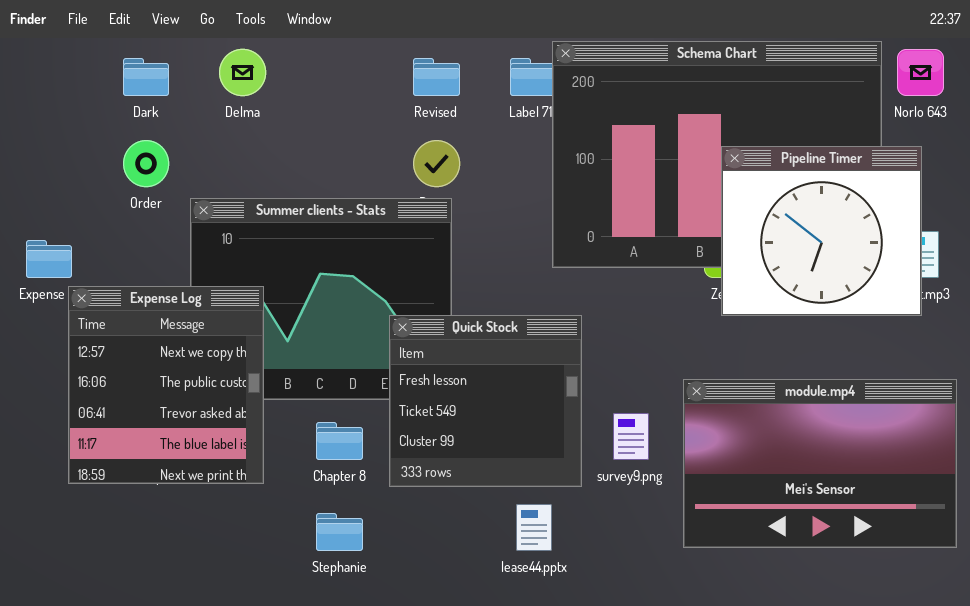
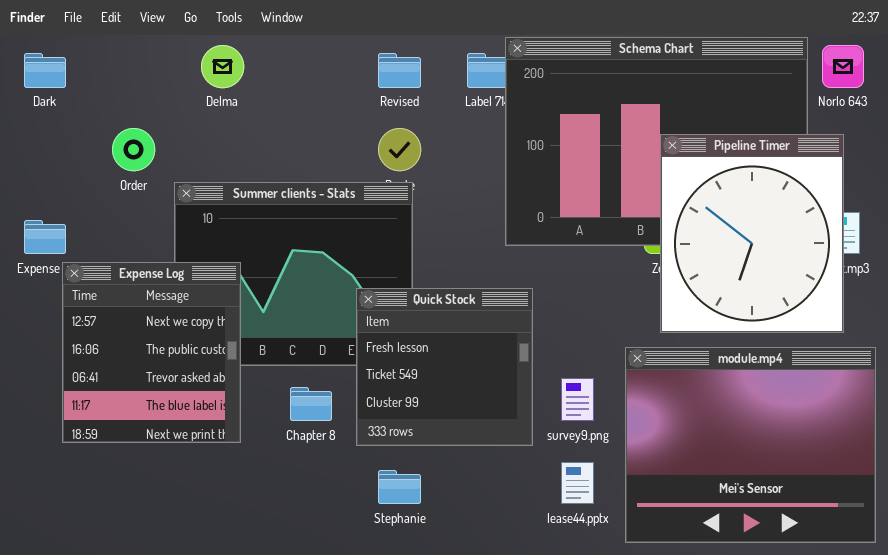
Dark: [123,58,169,96] -> [24,53,66,88], moved
Pipeline Timer: [721,146,922,316] -> [660,134,844,333], resized
module.mp4: [683,379,957,548] -> [625,347,876,543], resized
lease44.pptx: [516,504,552,551] -> [561,462,594,504], moved
Stephanie: [316,513,363,551] -> [378,470,421,504], moved

